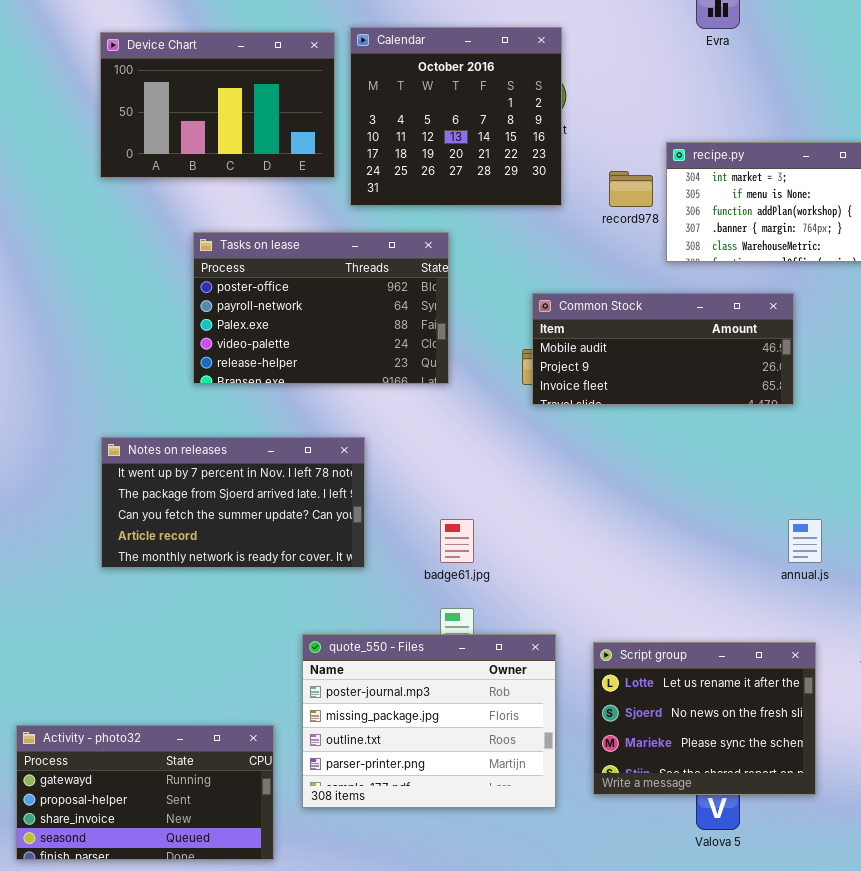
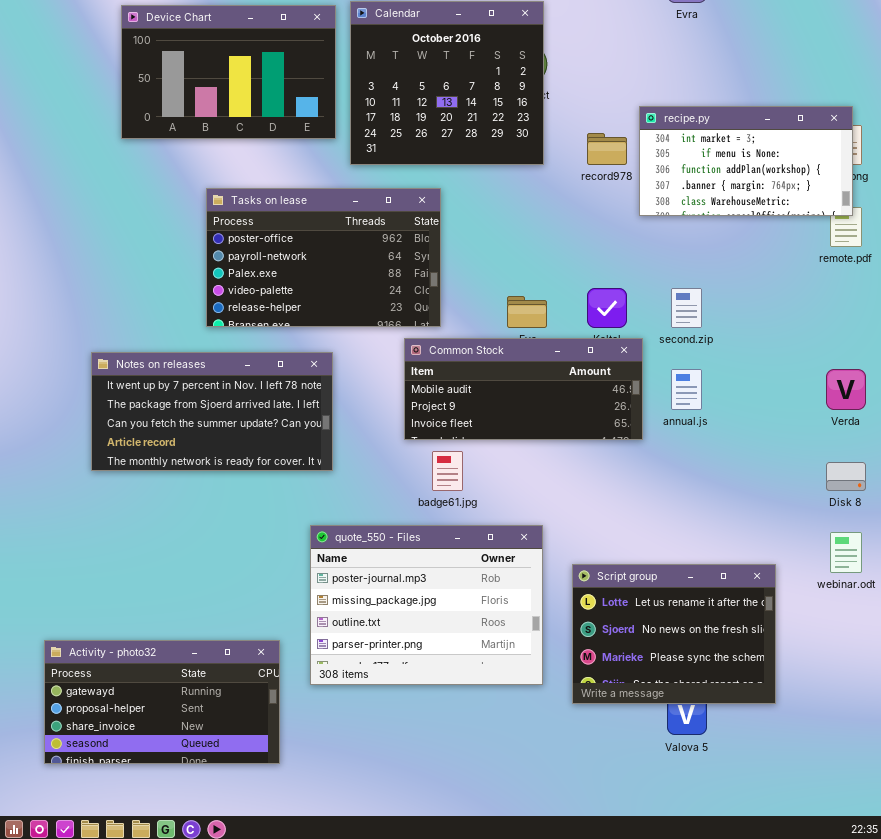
Common Stock: [532,293,794,405] -> [404,338,643,440], moved
Notes on releases: [101,437,365,568] -> [91,352,333,471], moved
annual.js: [788,519,822,563] -> [671,369,702,410], moved
quote_550 - Files: [302,634,556,808] -> [310,525,543,685], moved

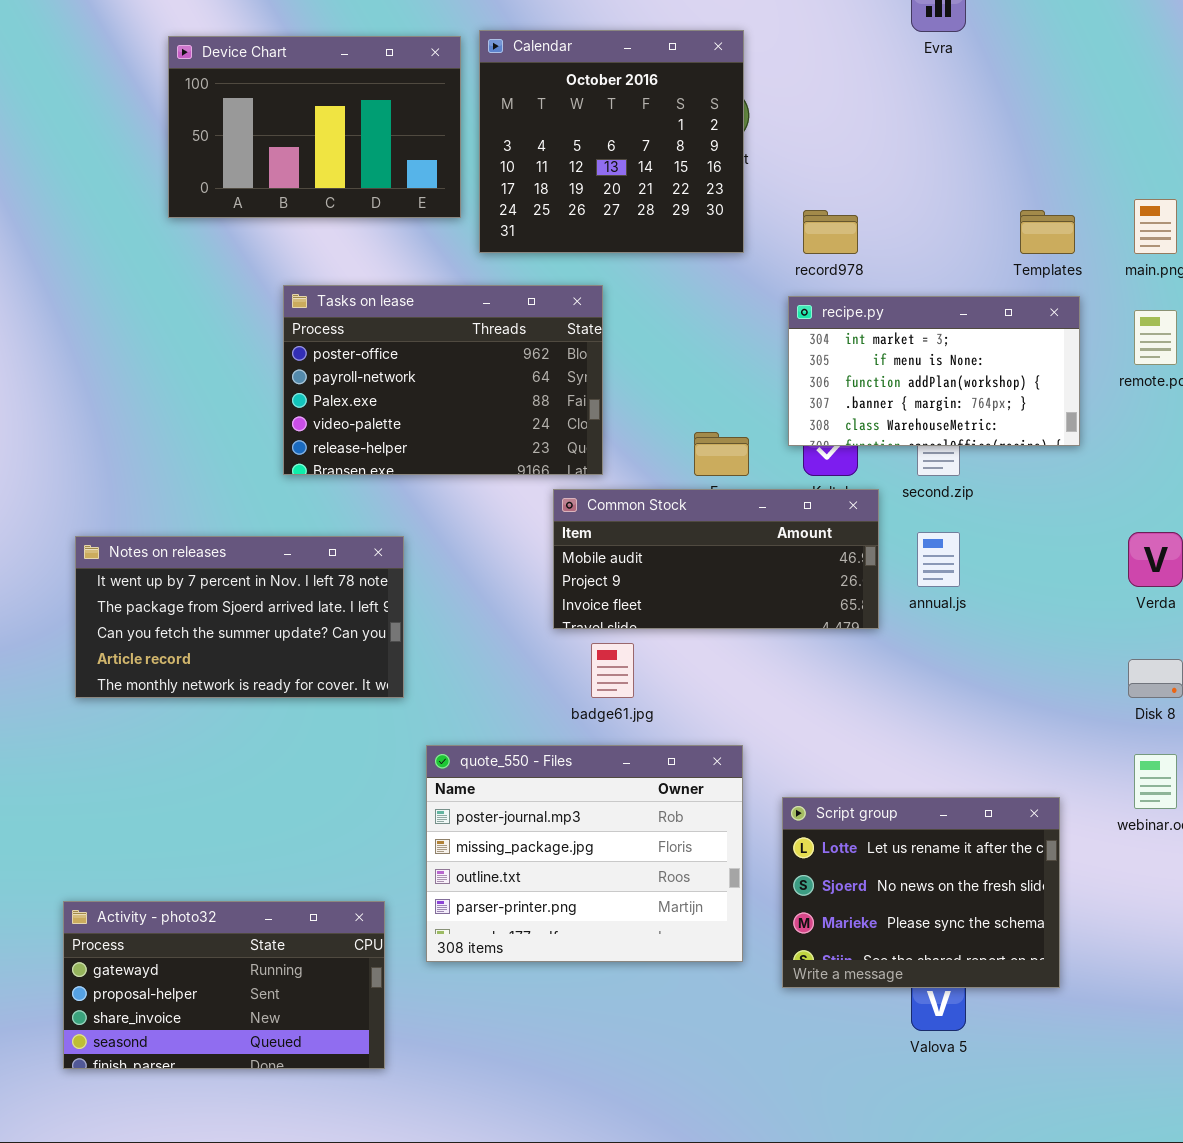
recipe.py: [639,106,853,216] -> [788,296,1080,446], moved
Notes on releases: [91,352,333,471] -> [75,536,404,698], moved

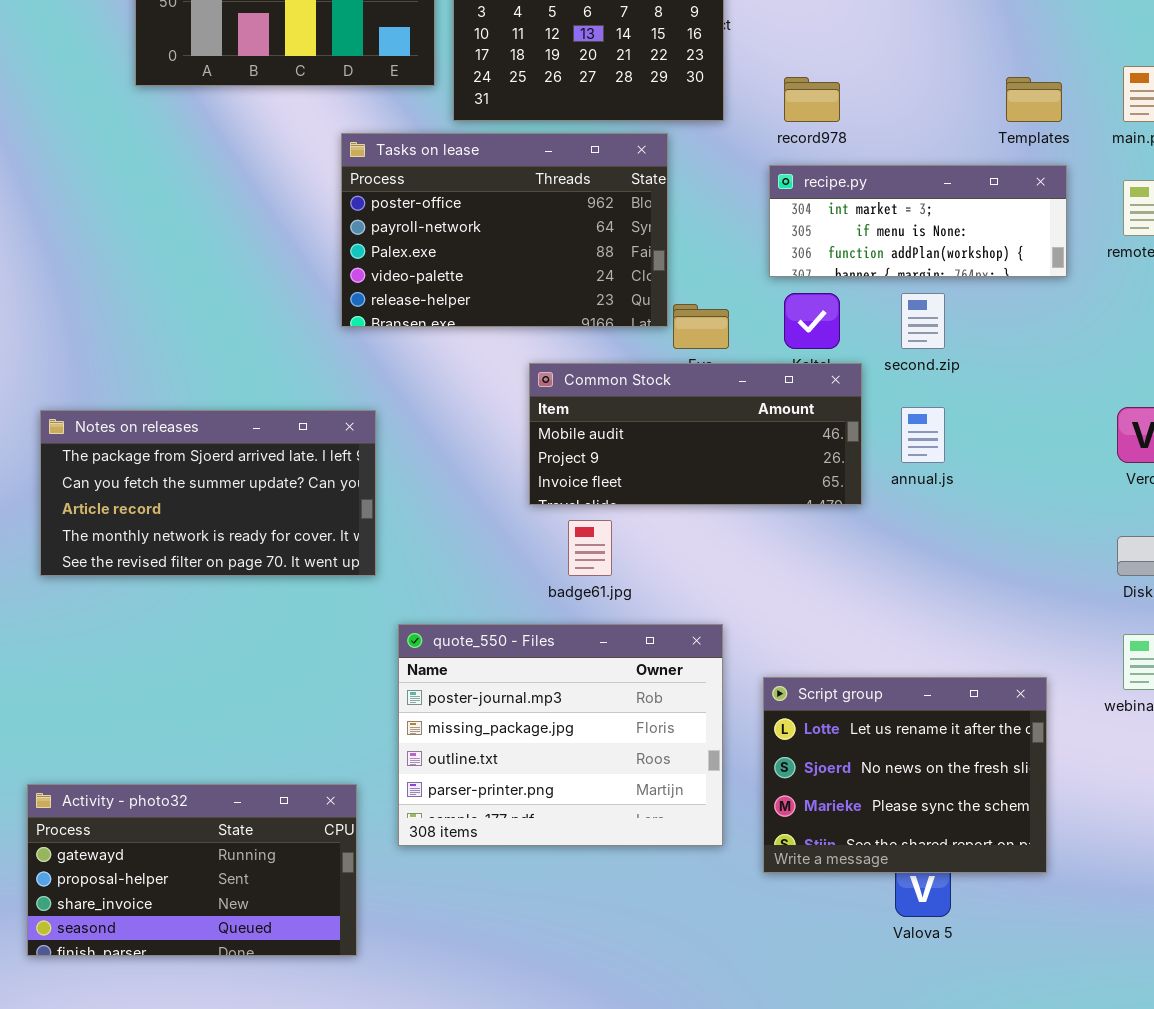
Tasks on lease: [283,285,603,475] -> [341,133,668,327], moved
recipe.py: [788,296,1080,446] -> [769,165,1067,277], resized
Notes on releases: [75,536,404,698] -> [40,410,376,576], scrolled down 1 row

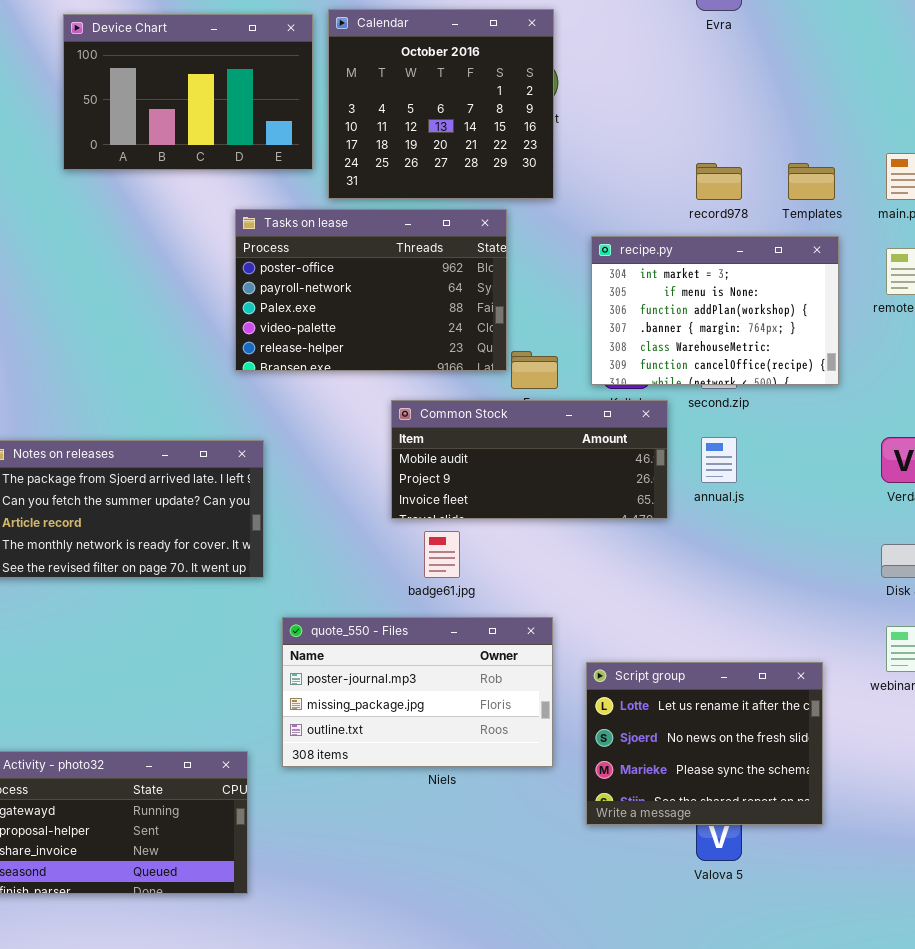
record978: [784,77,840,122] -> [696,163,742,200], moved
recipe.py: [769,165,1067,277] -> [591,236,839,385], resized
quote_550 - Files: [398,624,723,846] -> [282,617,553,767], resized

